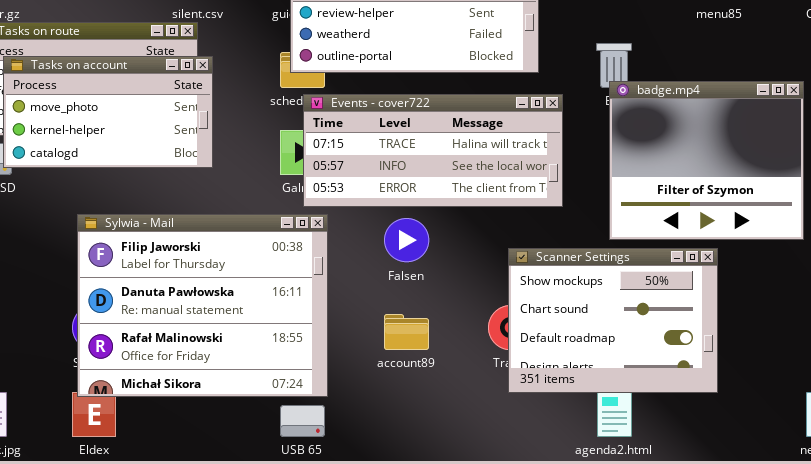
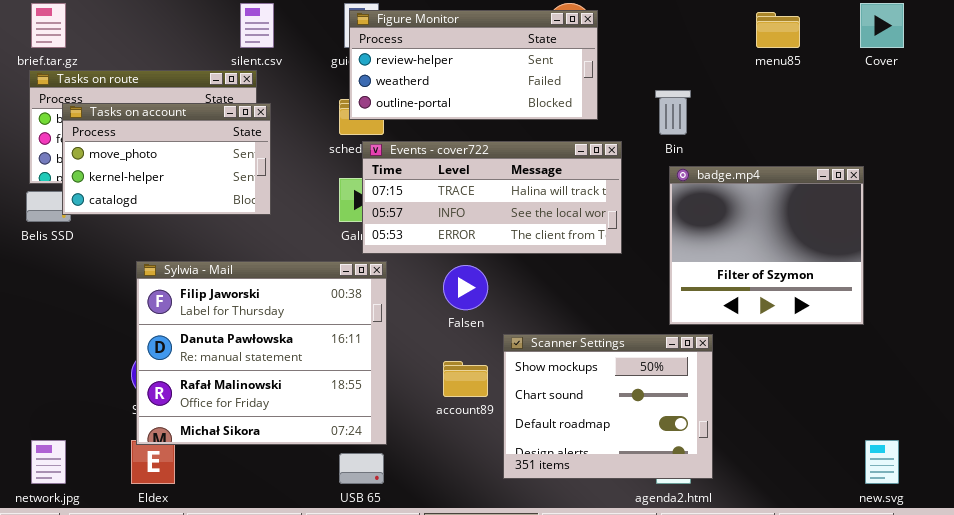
badge.mp4: [609,81,804,240] -> [669,166,864,325], moved
Scanner Settings: [508,248,718,393] -> [503,334,713,479], moved

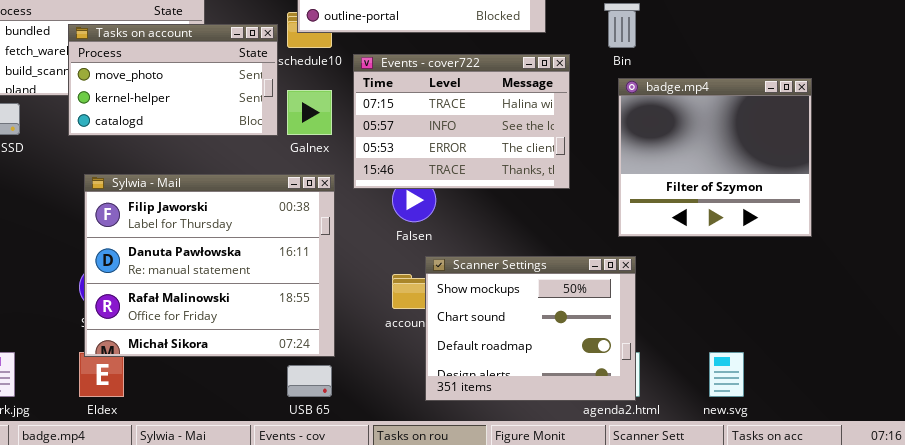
Tasks on account: [62,103,271,215] -> [68,24,278,136], moved
Events - cover722: [362,141,622,254] -> [353,54,570,189], resized
Scanner Settings: [503,334,713,479] -> [425,256,636,401], moved
new.svg: [865,440,899,484] -> [709,352,744,397], moved

